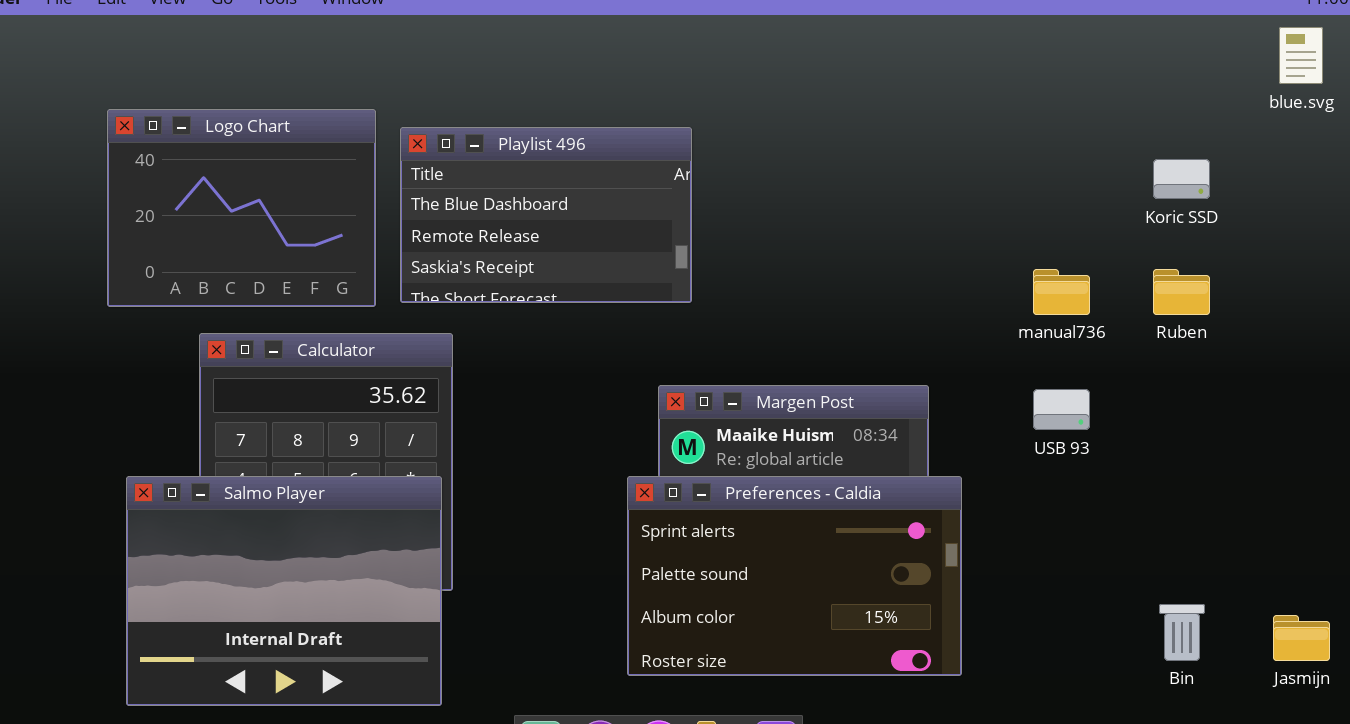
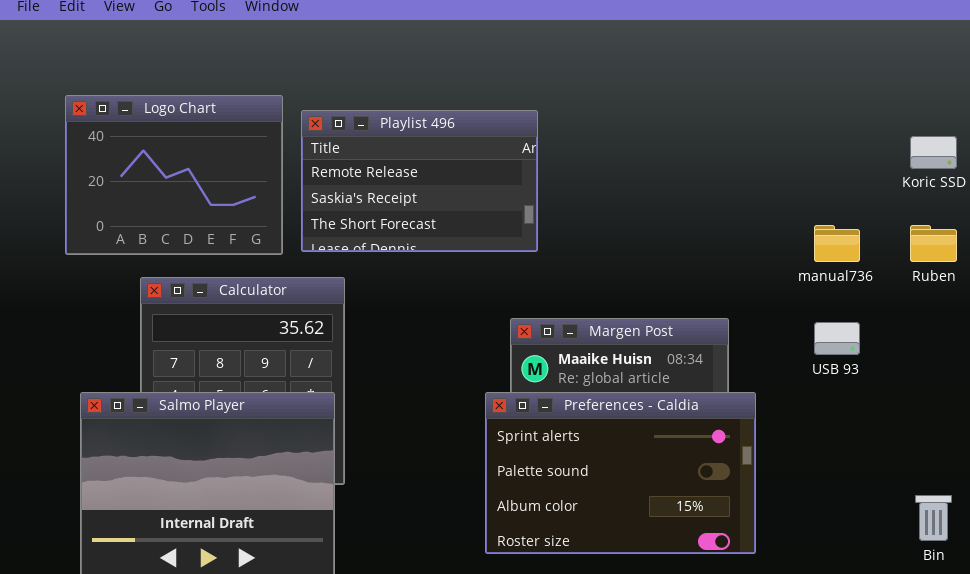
Playlist 496: [400,127,692,303] -> [301,110,538,252], scrolled down 1 row

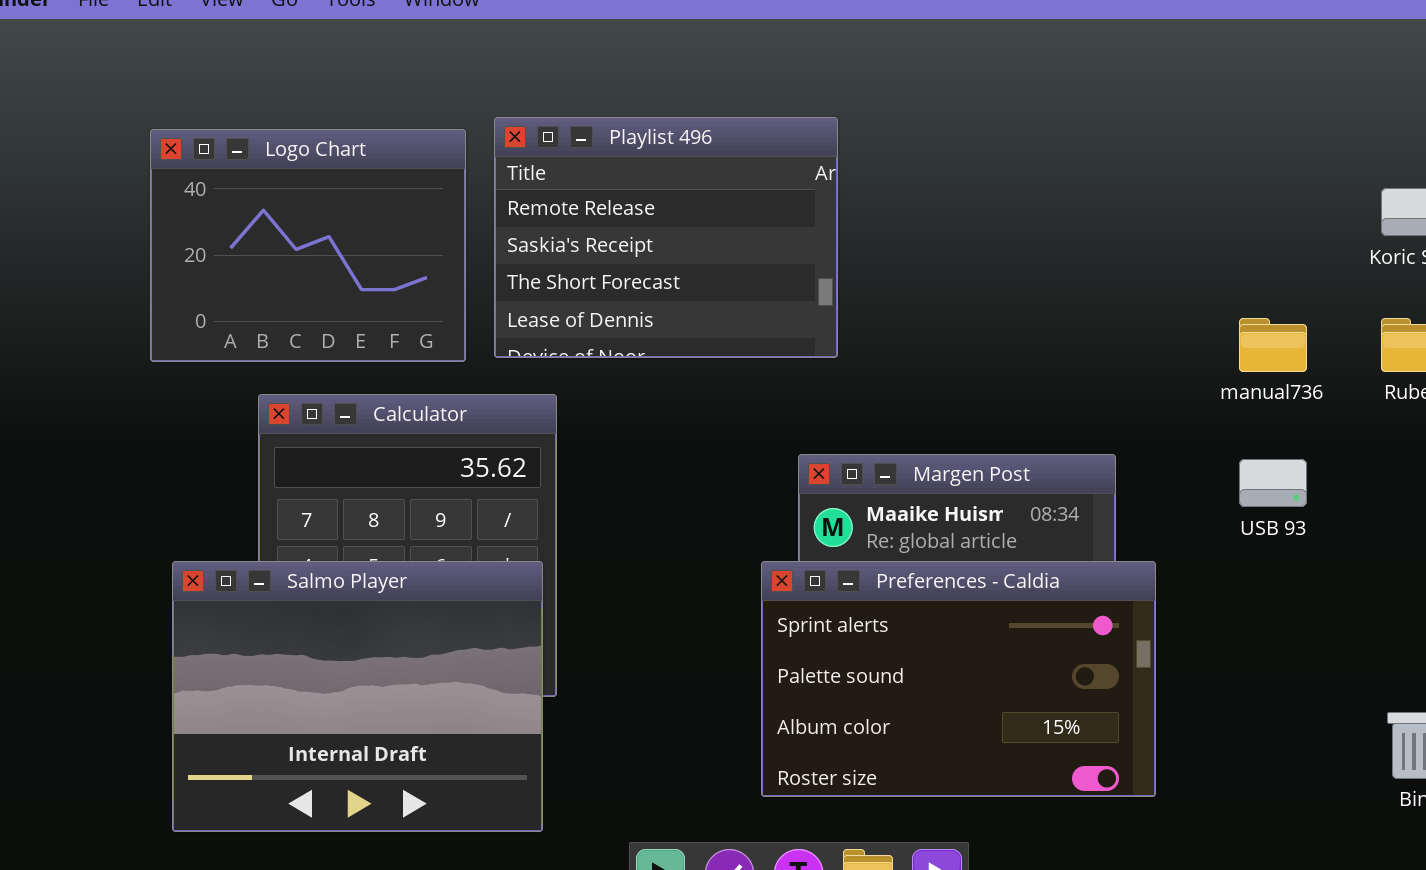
Playlist 496: [301,110,538,252] -> [494,117,838,358], resized

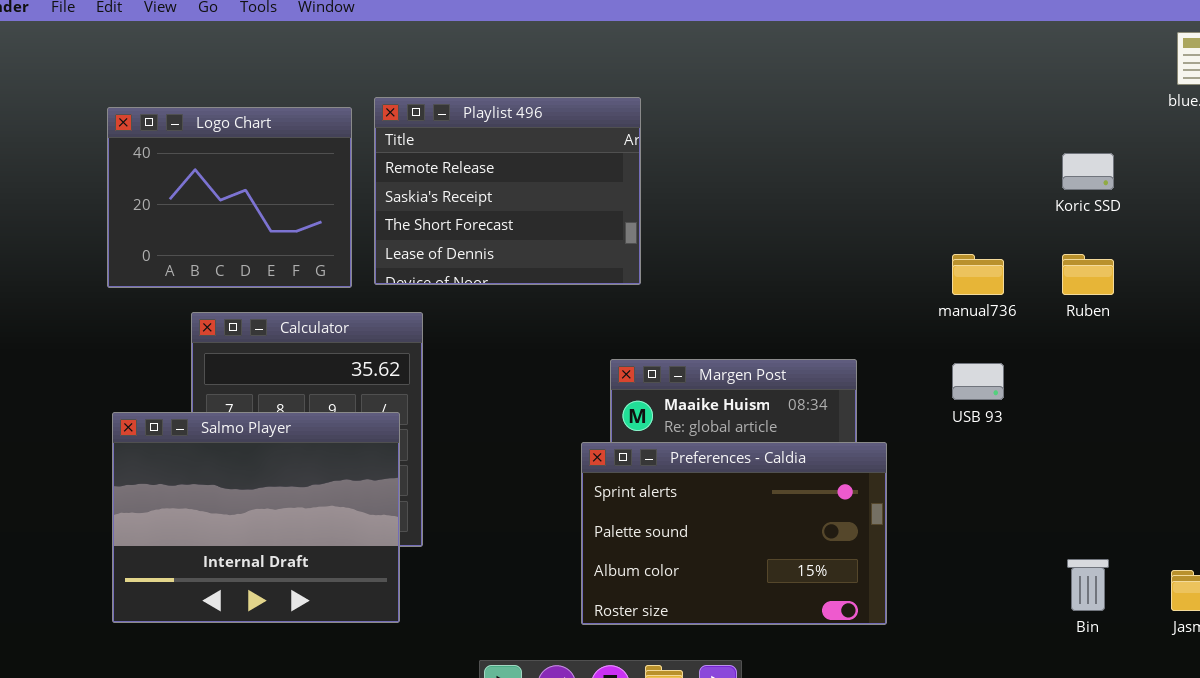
Salmo Player: [172,561,543,832] -> [112,412,400,623], moved

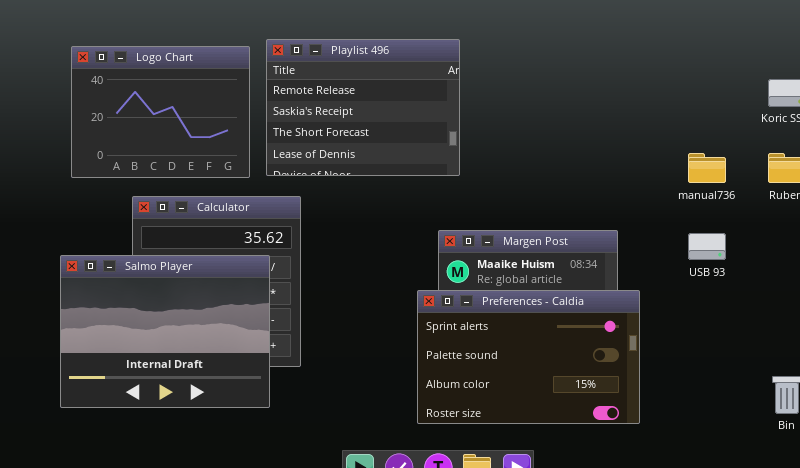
Salmo Player: [112,412,400,623] -> [60,255,270,408], moved

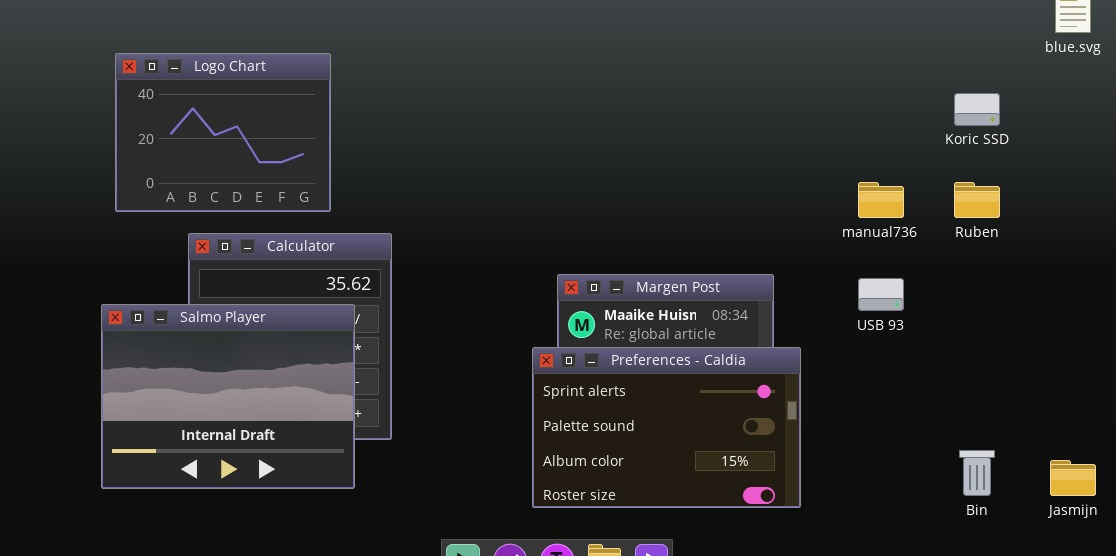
Playlist 496: [266,39,460,176] -> none, closed

